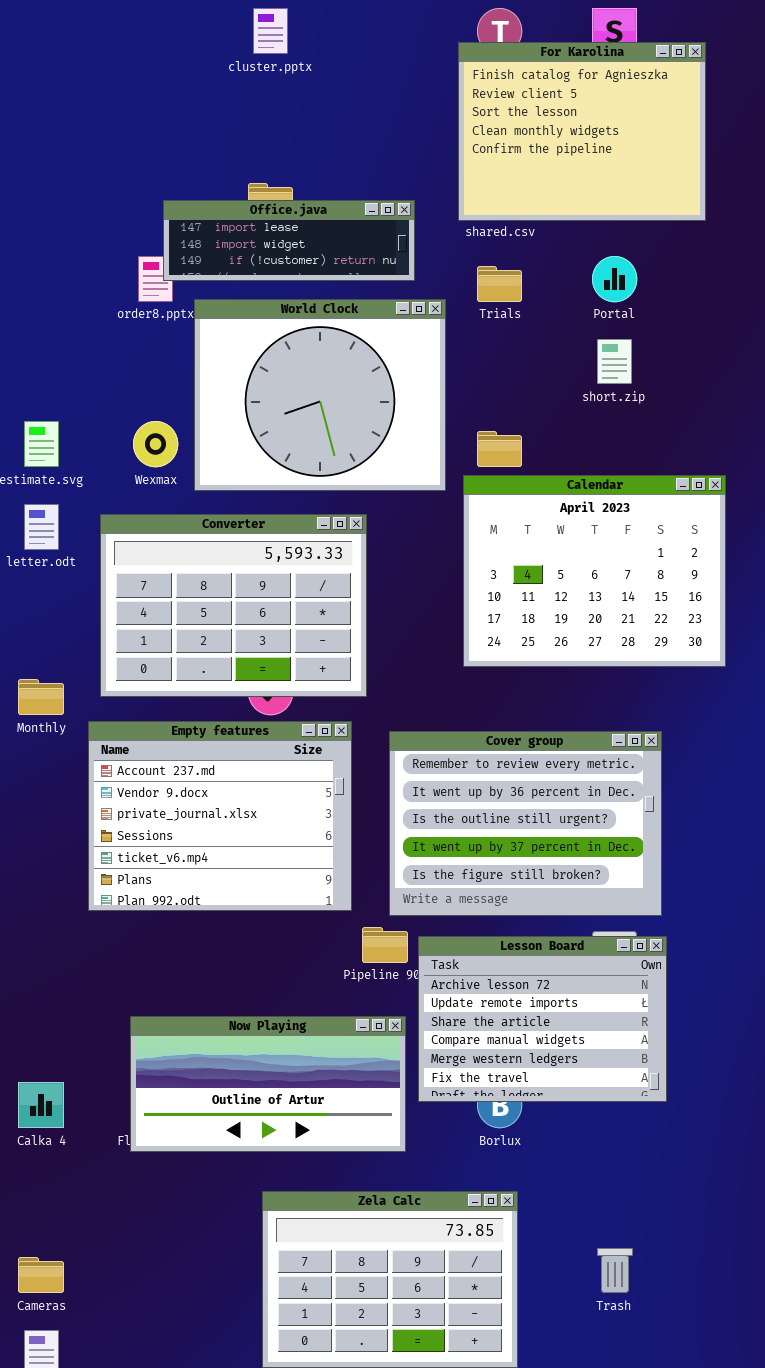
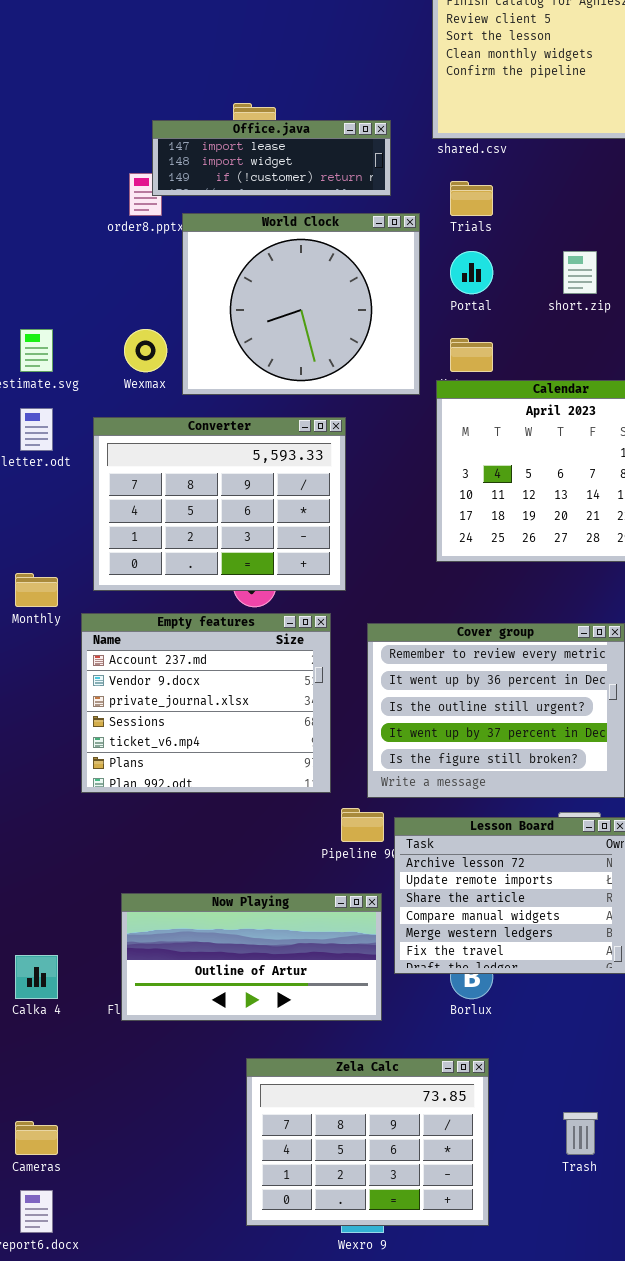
Portal: [592,256,637,302] -> [450,251,493,294], moved

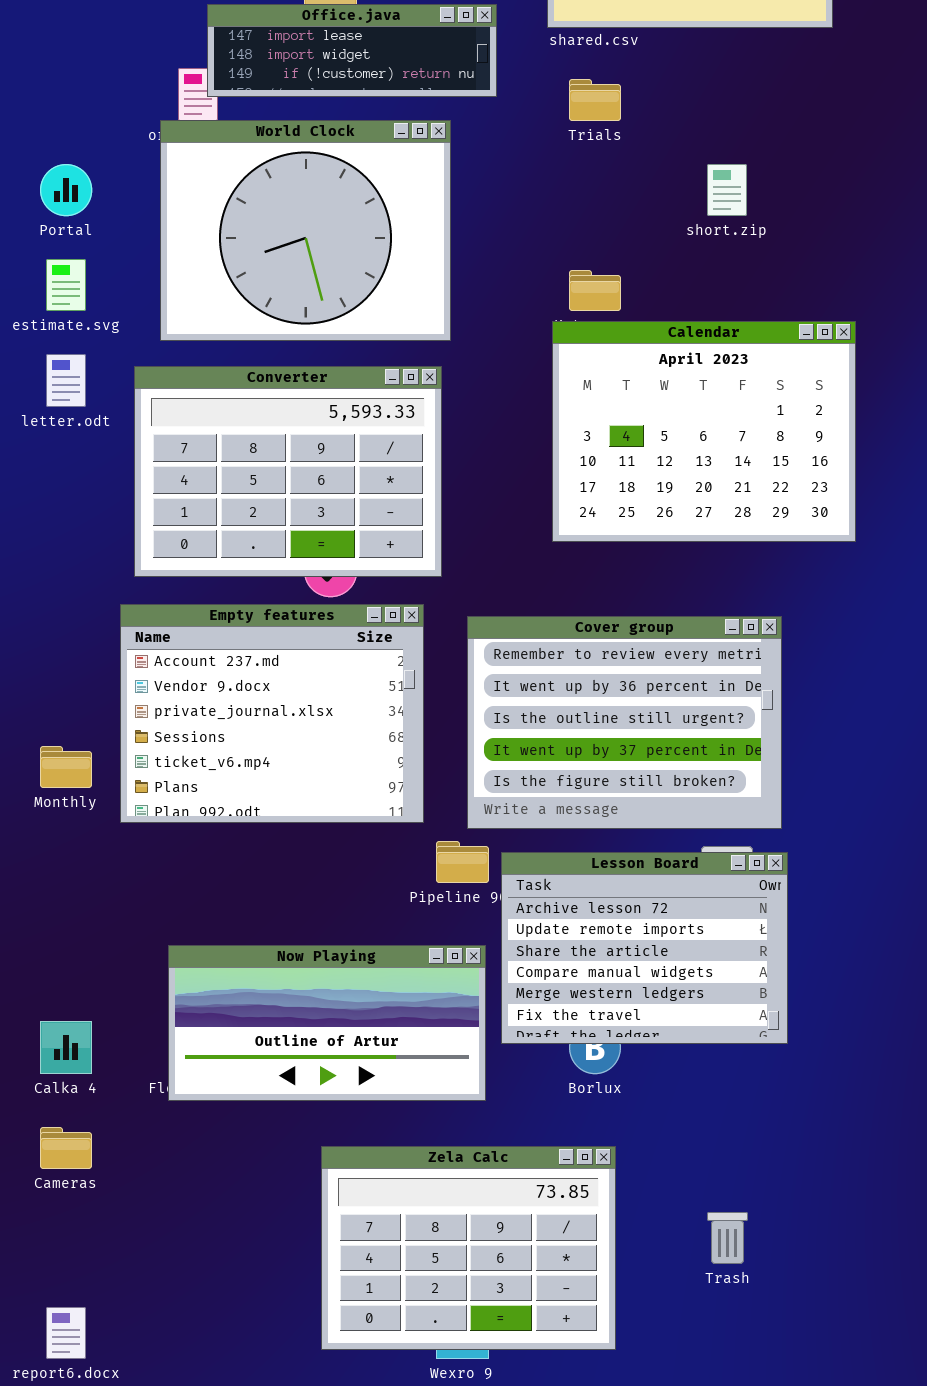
World Clock: [182,213,420,395] -> [160,120,451,341], moved
Portal: [450,251,493,294] -> [40,164,92,216], moved
Monthly: [15,573,58,607] -> [40,746,92,788], moved
Cameras: [15,1121,58,1155] -> [40,1127,92,1169], moved

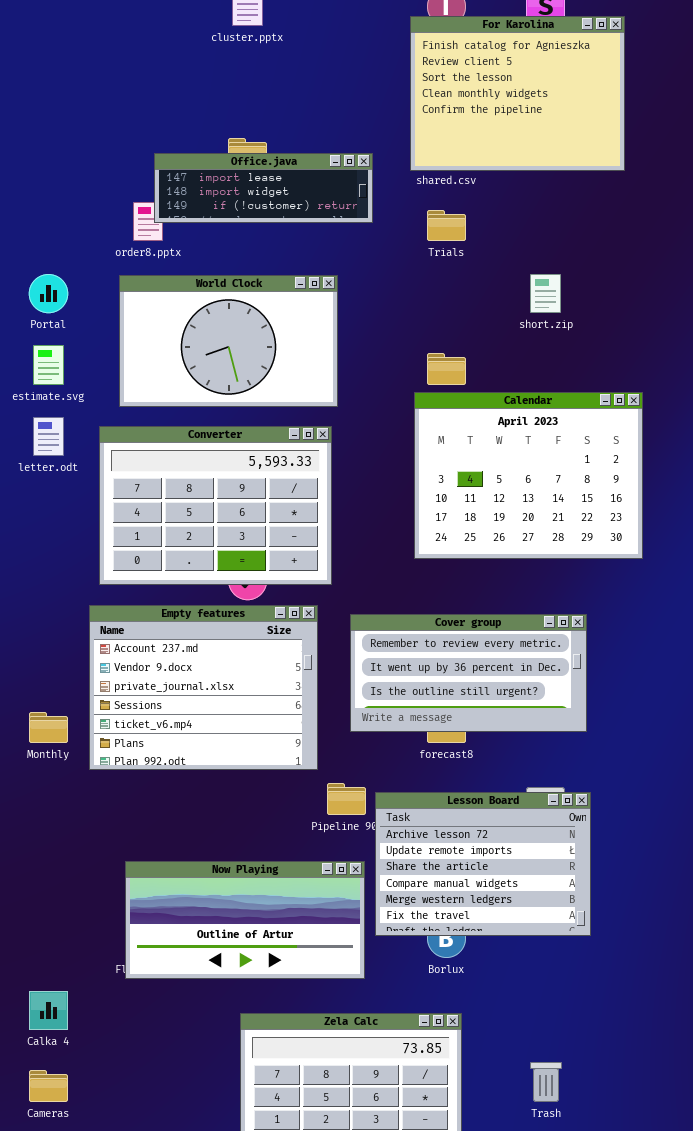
World Clock: [160,120,451,341] -> [119,275,338,407], resized
Cover group: [467,616,782,829] -> [350,614,587,732], resized
Calka 4: [40,1021,92,1074] -> [29,991,68,1030], moved
Cameras: [40,1127,92,1169] -> [29,1070,68,1102], moved

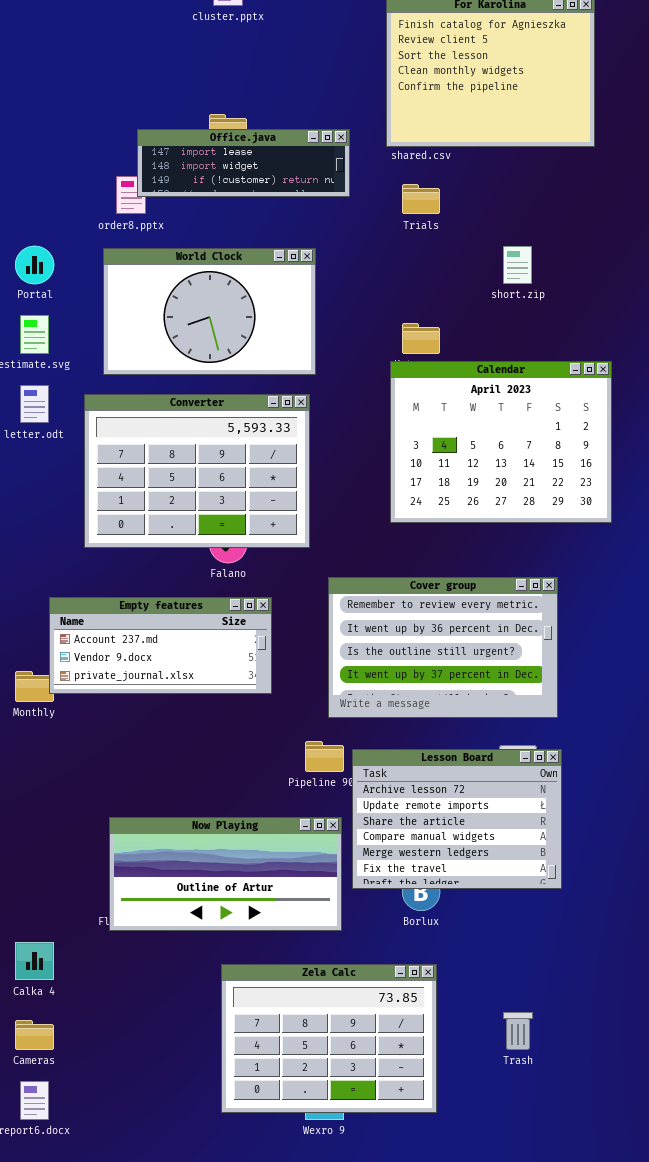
Empty features: [89,605,318,770] -> [49,597,272,694], moved, resized
Cover group: [350,614,587,732] -> [328,577,558,718], resized

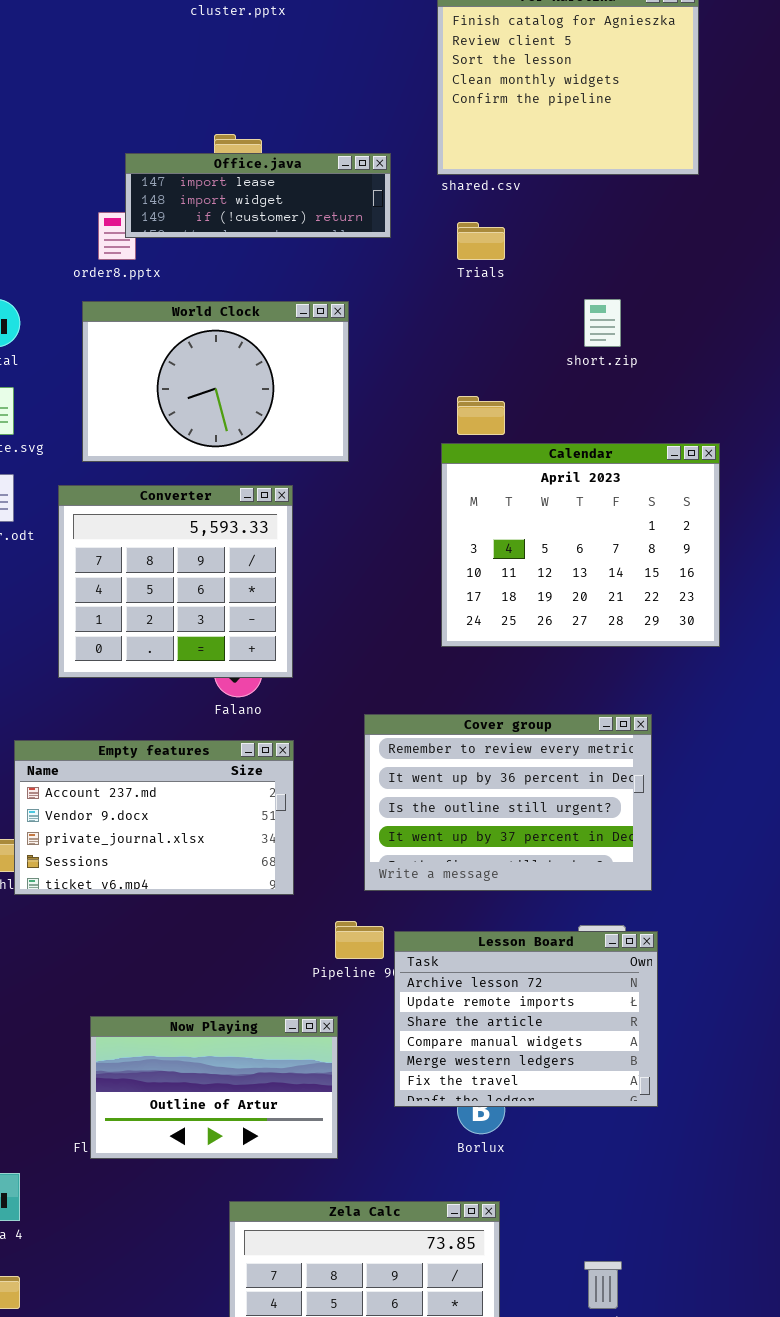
Converter: [84,394,310,548] -> [58,485,293,678], resized
Empty features: [49,597,272,694] -> [14,740,294,895], resized
Now Playing: [109,817,342,931] -> [90,1016,338,1159], resized

